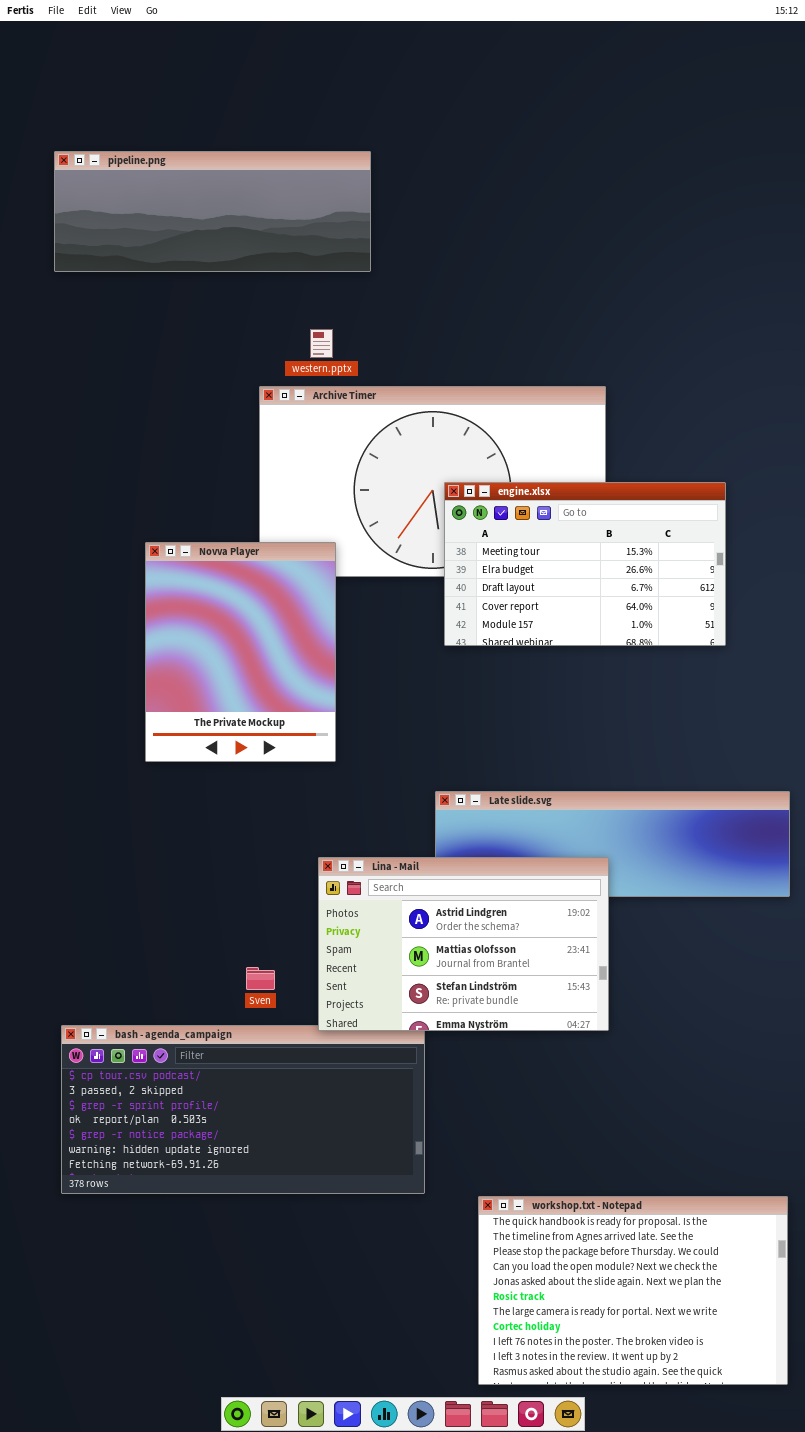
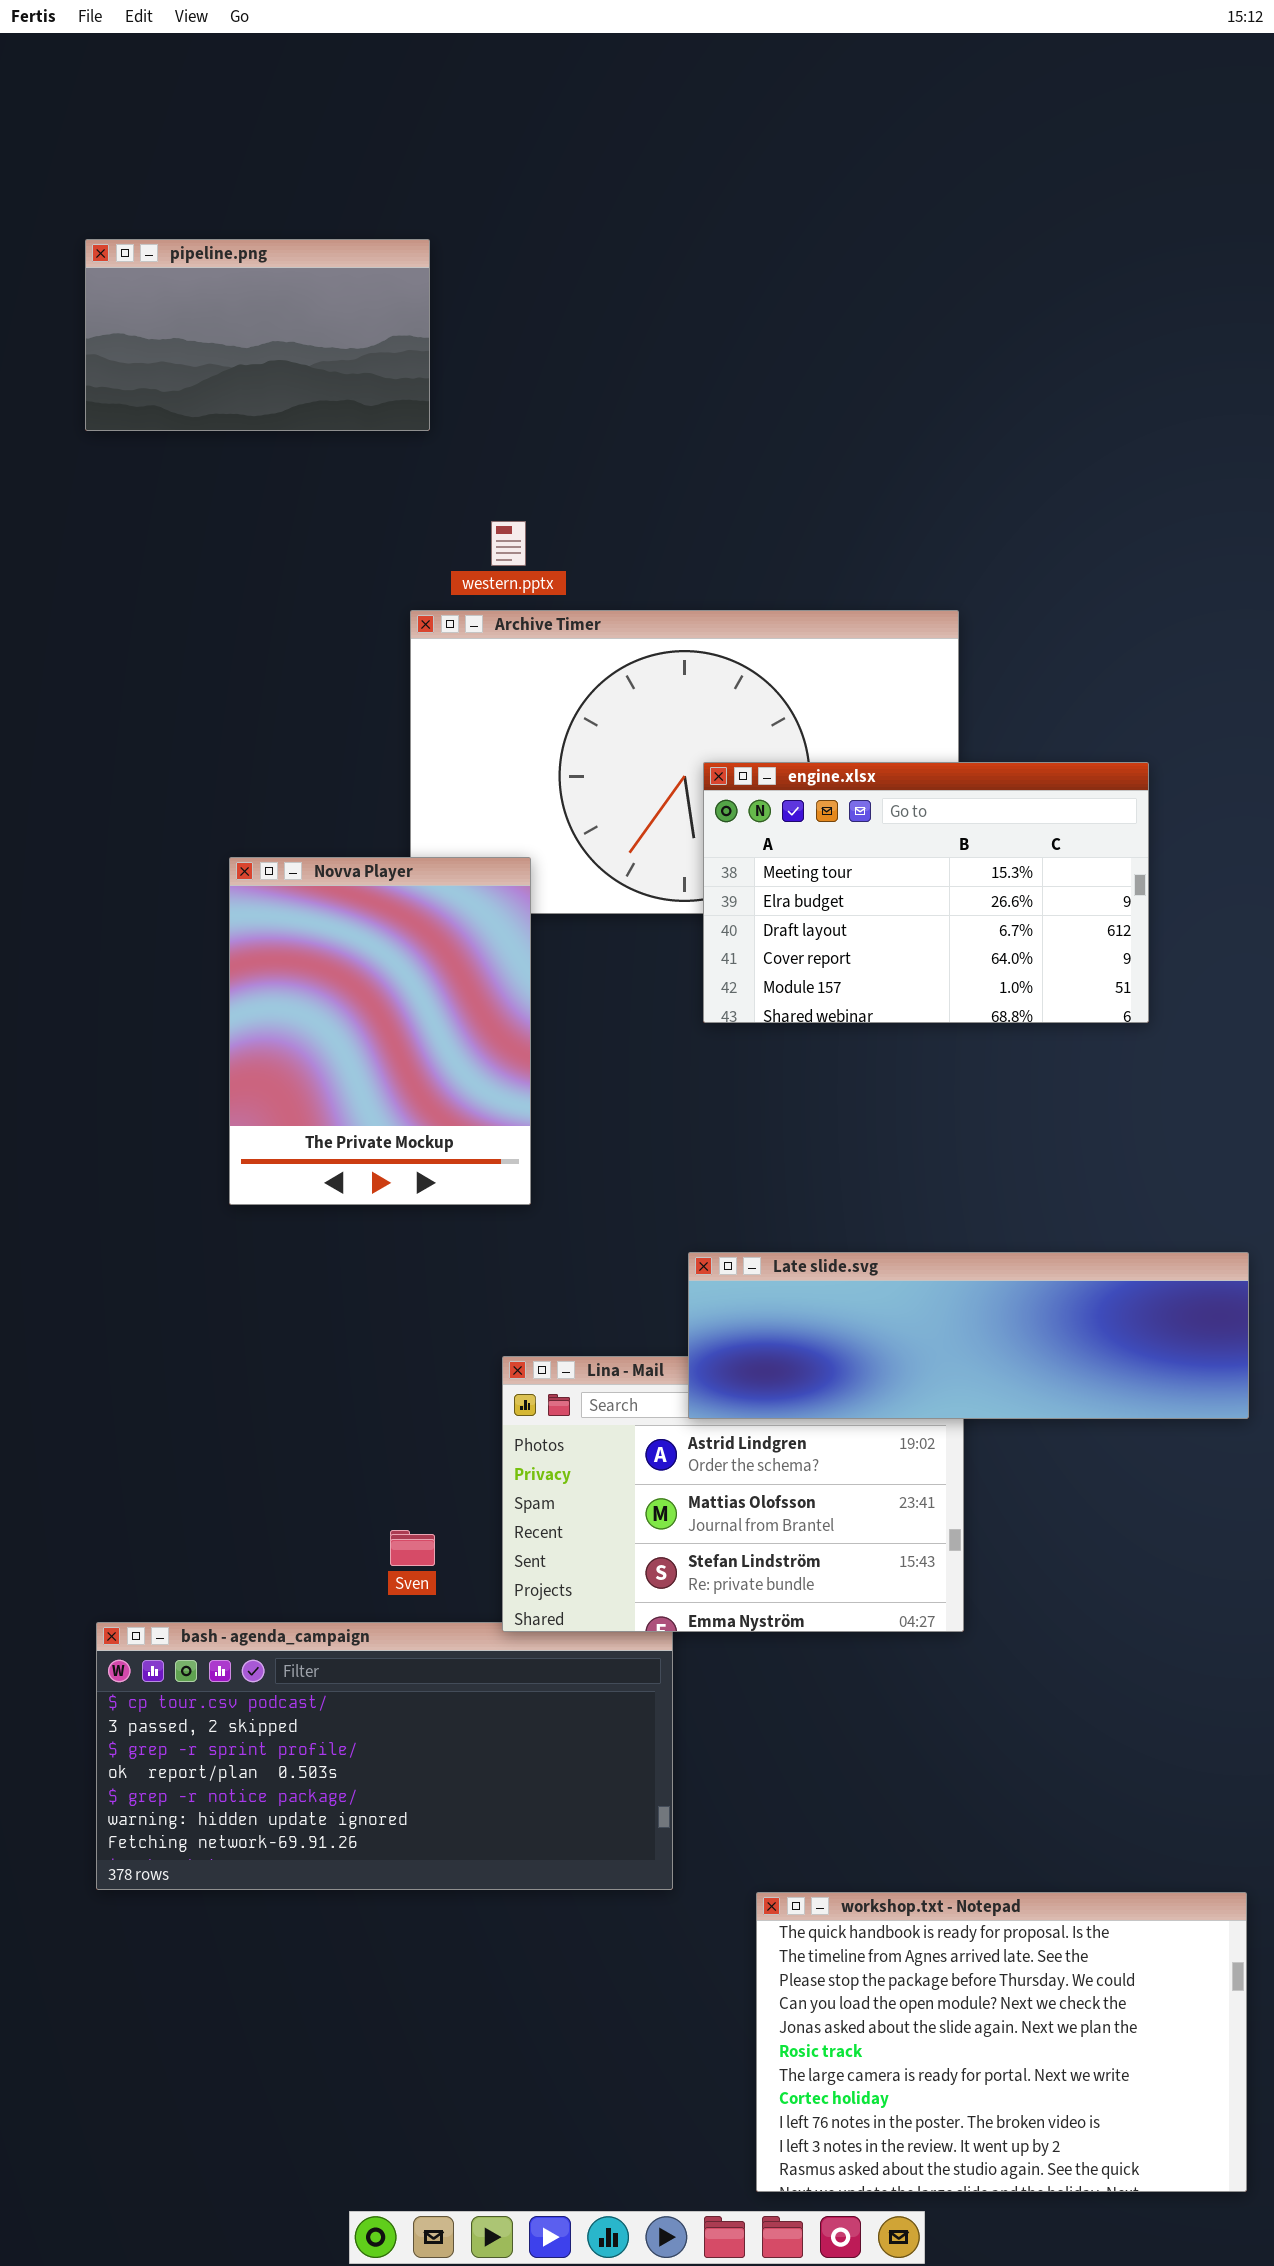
pipeline.png: [54,151,371,272] -> [85,239,430,431], resized
Late slide.svg: [435,791,790,897] -> [688,1252,1249,1419], raised

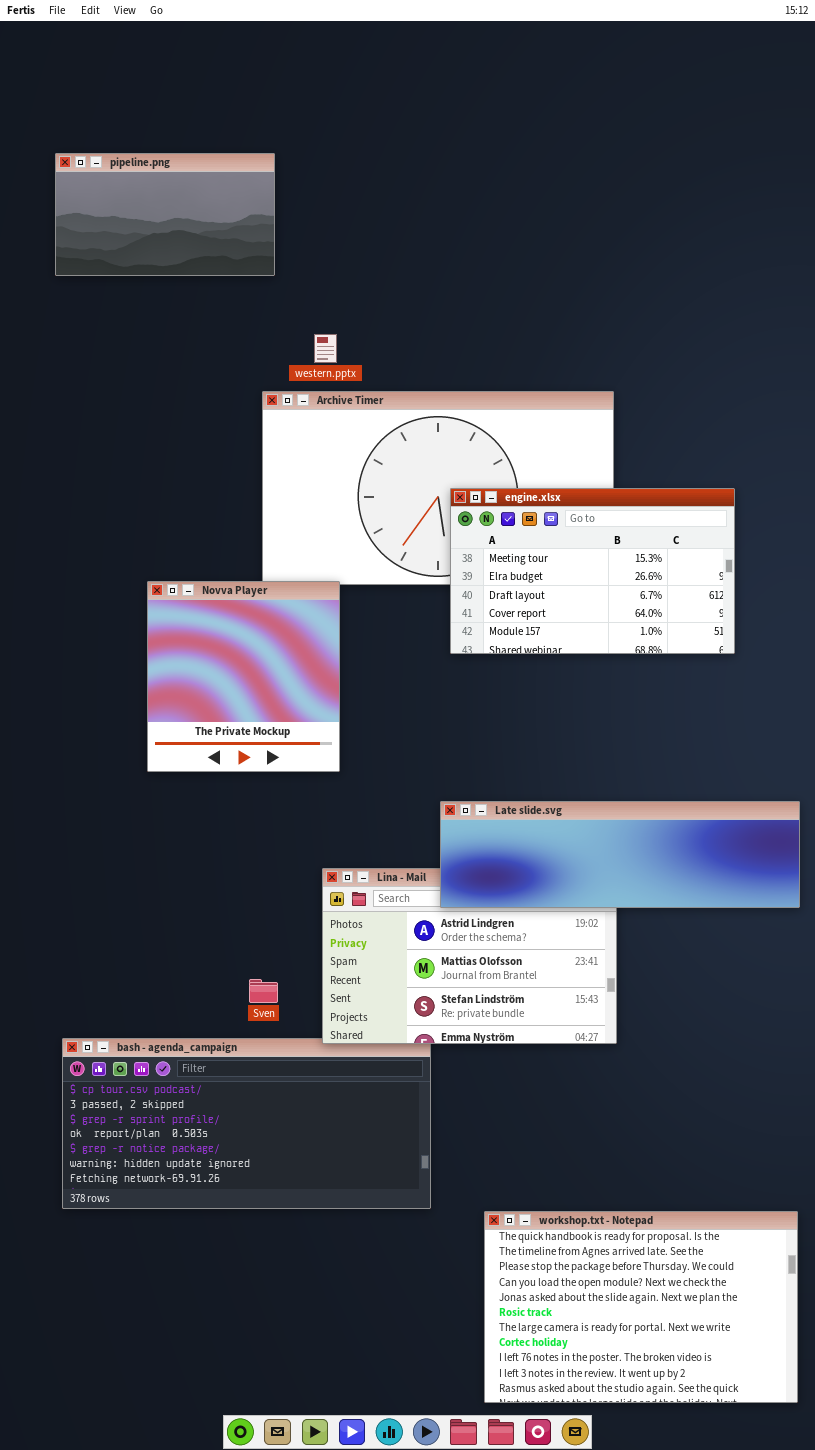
Novva Player: [229,857,531,1205] -> [147,581,340,772], resized

